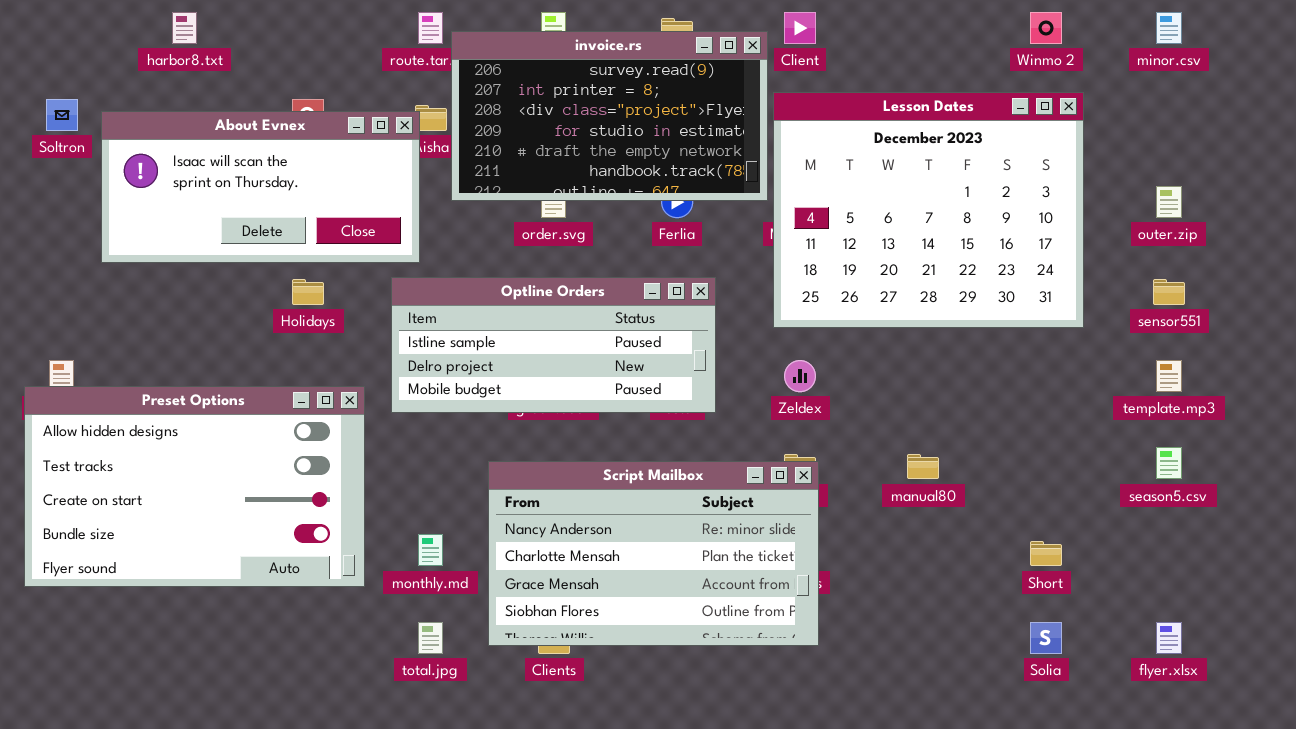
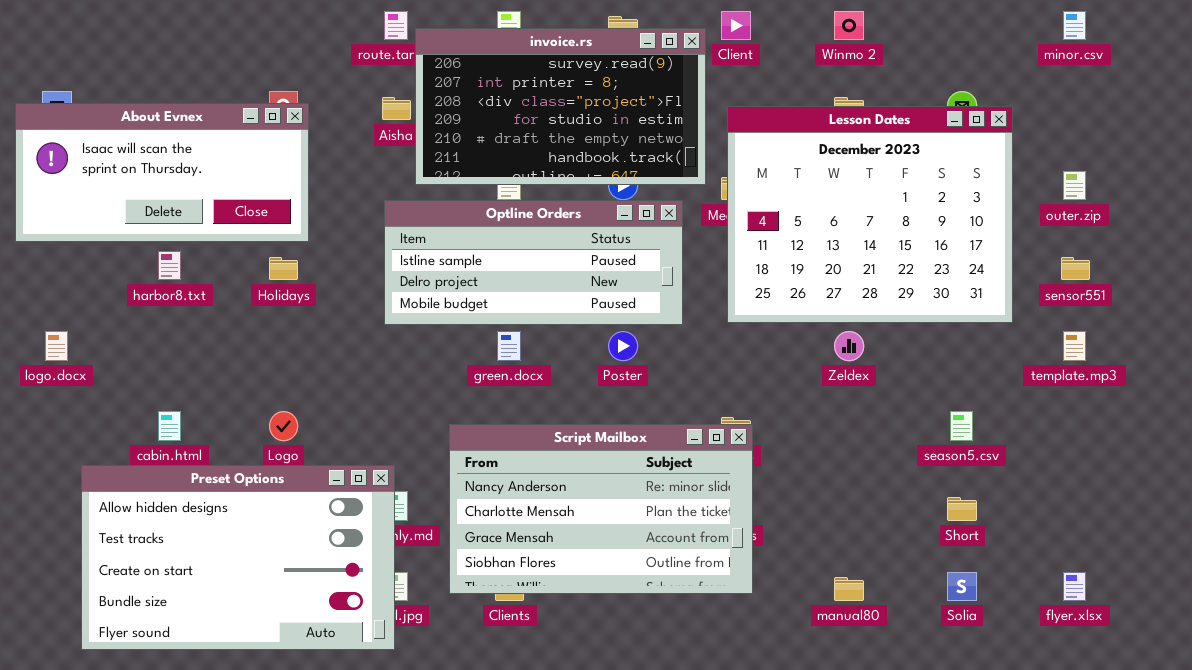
harbor8.txt: [172,12,197,44] -> [158,251,181,280], moved
Winmo 2: [1030,12,1062,44] -> [834,11,864,40], moved
Lesson Dates: [773,92,1084,328] -> [727,106,1013,323], moved
About Evnex: [101,111,420,263] -> [15,103,309,242], moved
Optline Orders: [391,277,716,413] -> [384,200,683,325], moved
Zeldex: [784,360,816,392] -> [834,331,864,361], moved
Preset Options: [24,386,365,587] -> [81,465,395,650], moved
season5.csv: [1156,447,1182,479] -> [950,411,973,441], moved
manual80: [907,454,939,479] -> [834,577,864,601], moved

